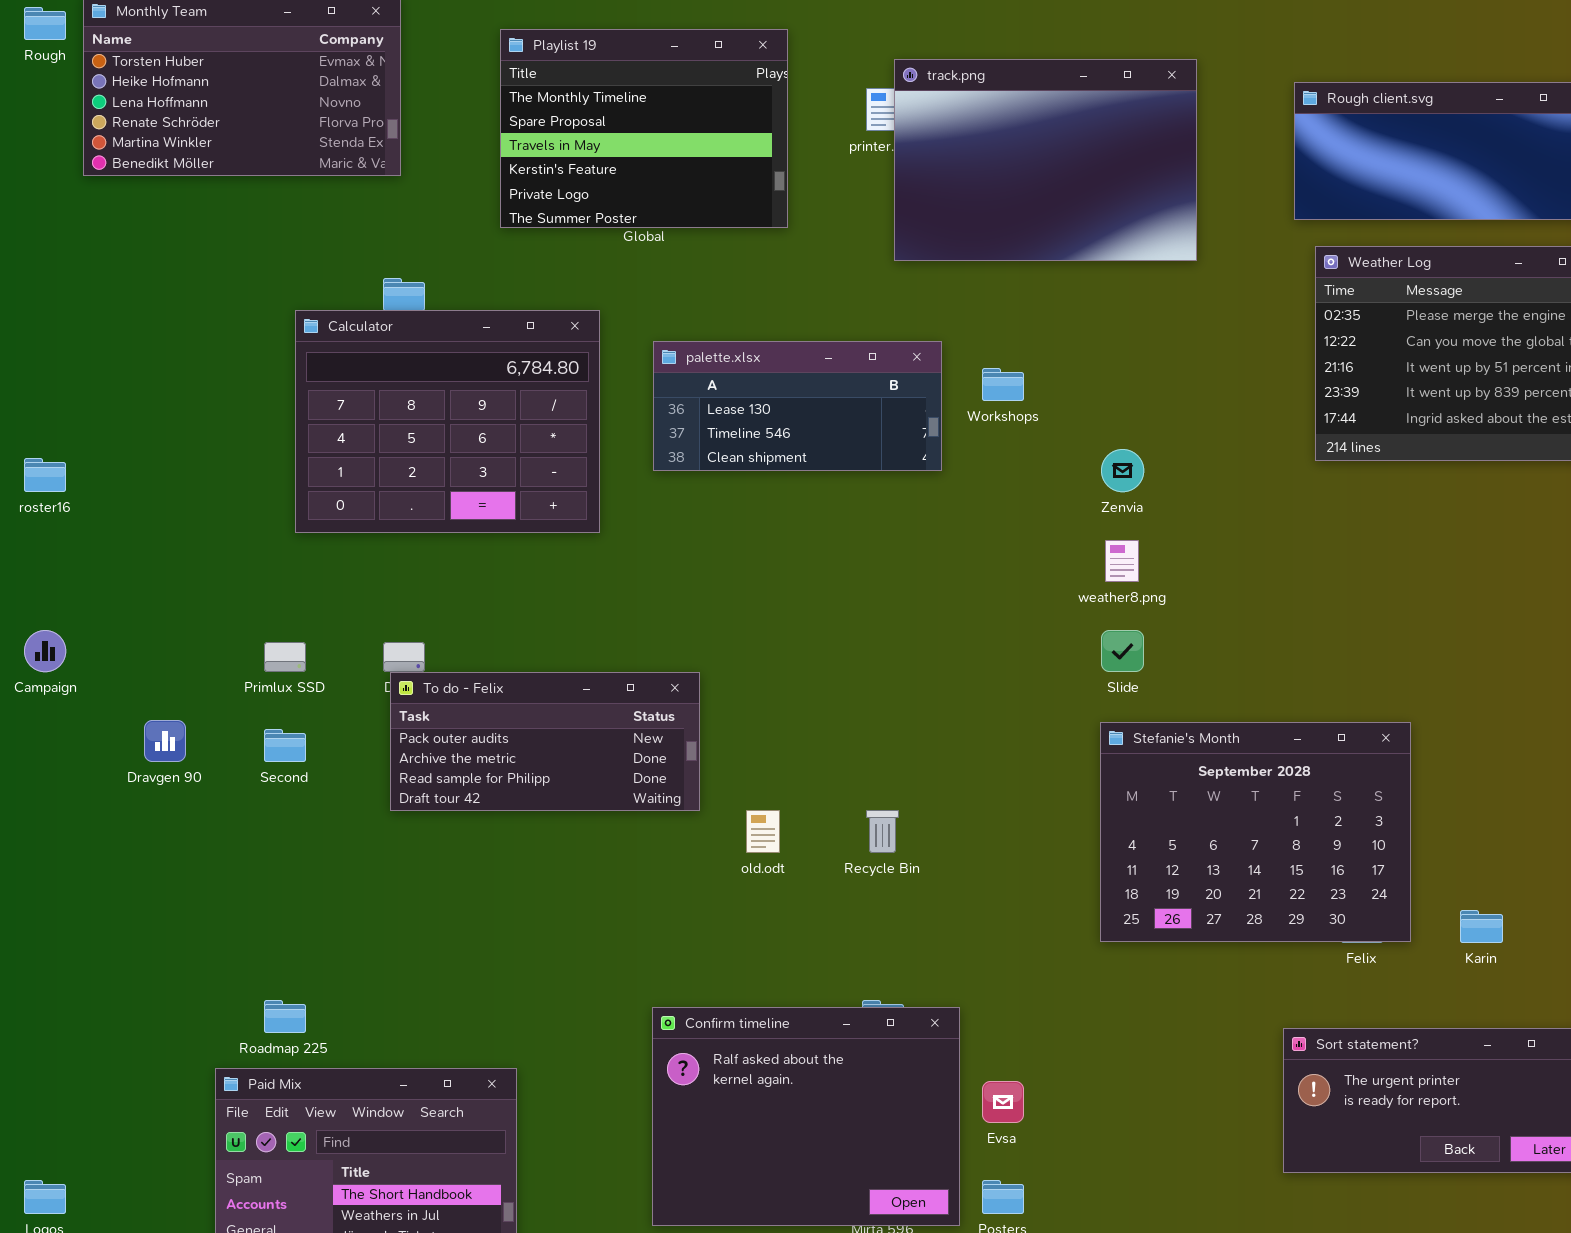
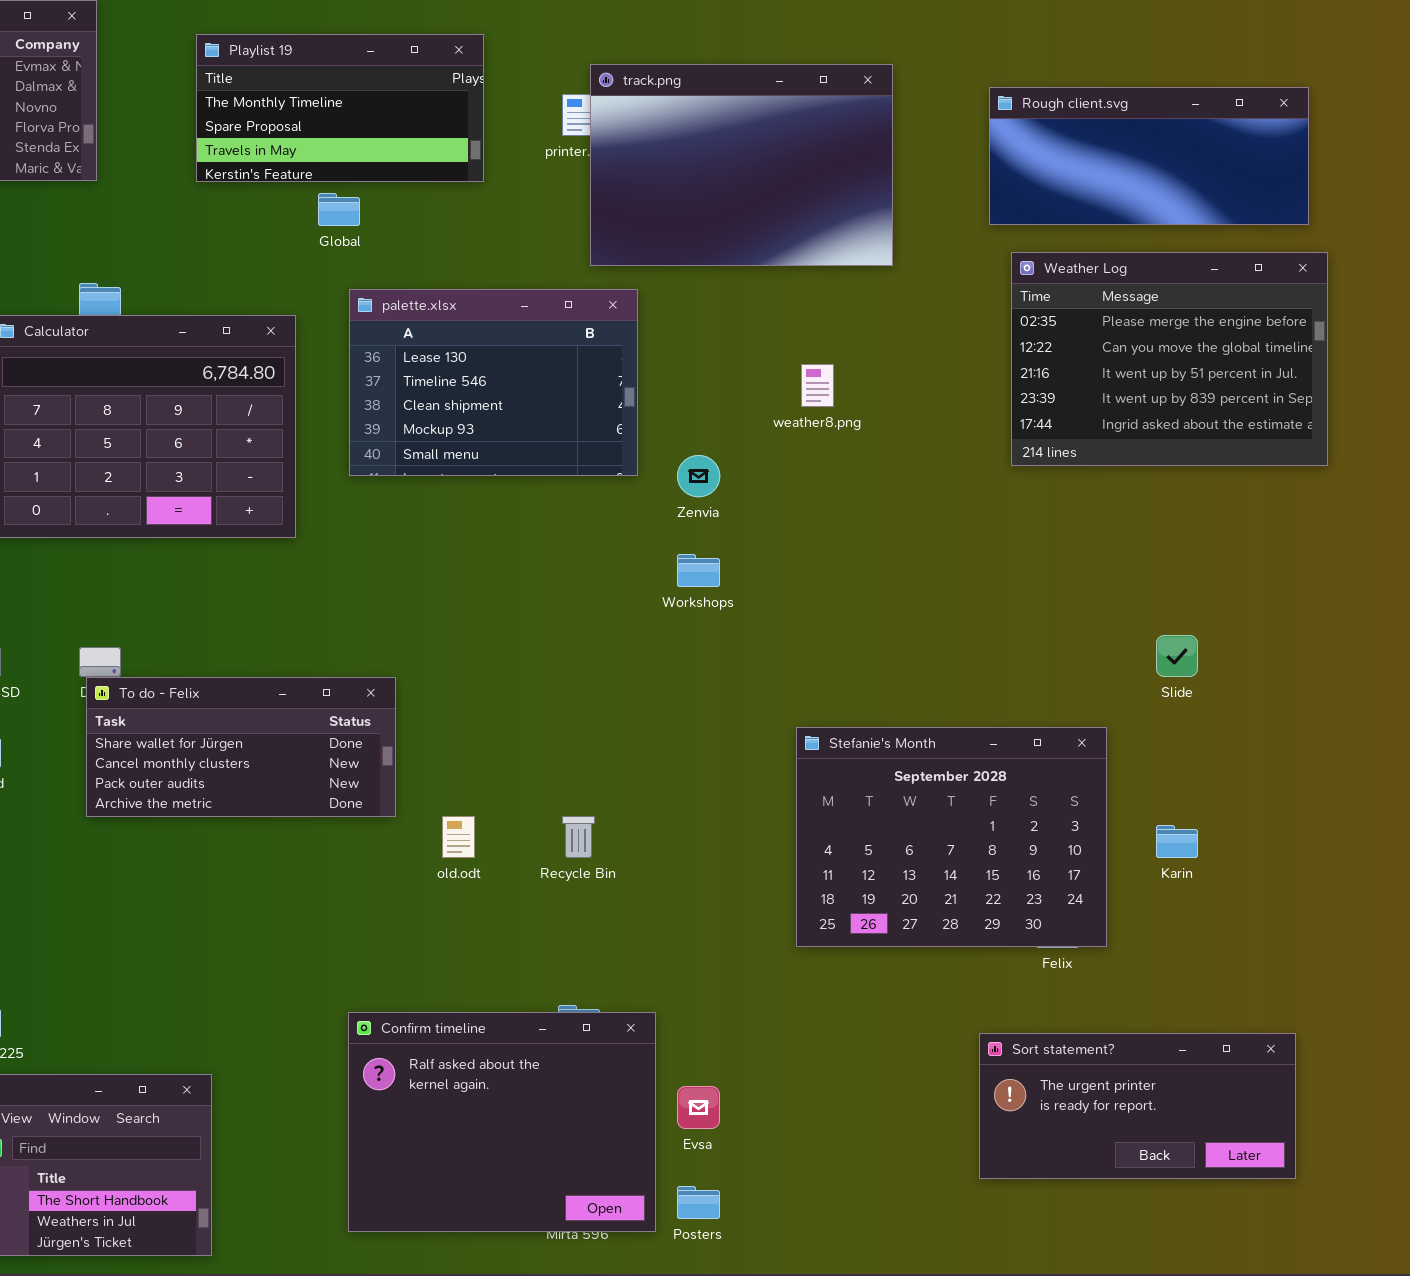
Playlist 19: [500,29,788,228] -> [196,34,484,182], resized
palette.xlsx: [653,341,942,471] -> [349,289,638,476], resized
Workshops: [982,368,1024,401] -> [677,554,720,587], moved
Zenvia: [1101,449,1144,492] -> [677,455,720,497], moved
weather8.png: [1105,540,1139,582] -> [801,364,834,407], moved
Slide: [1101,630,1144,672] -> [1156,635,1198,677], moved
To do - Felix: [390,672,700,811] -> [86,677,396,817], scrolled up 2 rows
Karin: [1460,910,1503,943] -> [1156,825,1198,858], moved

